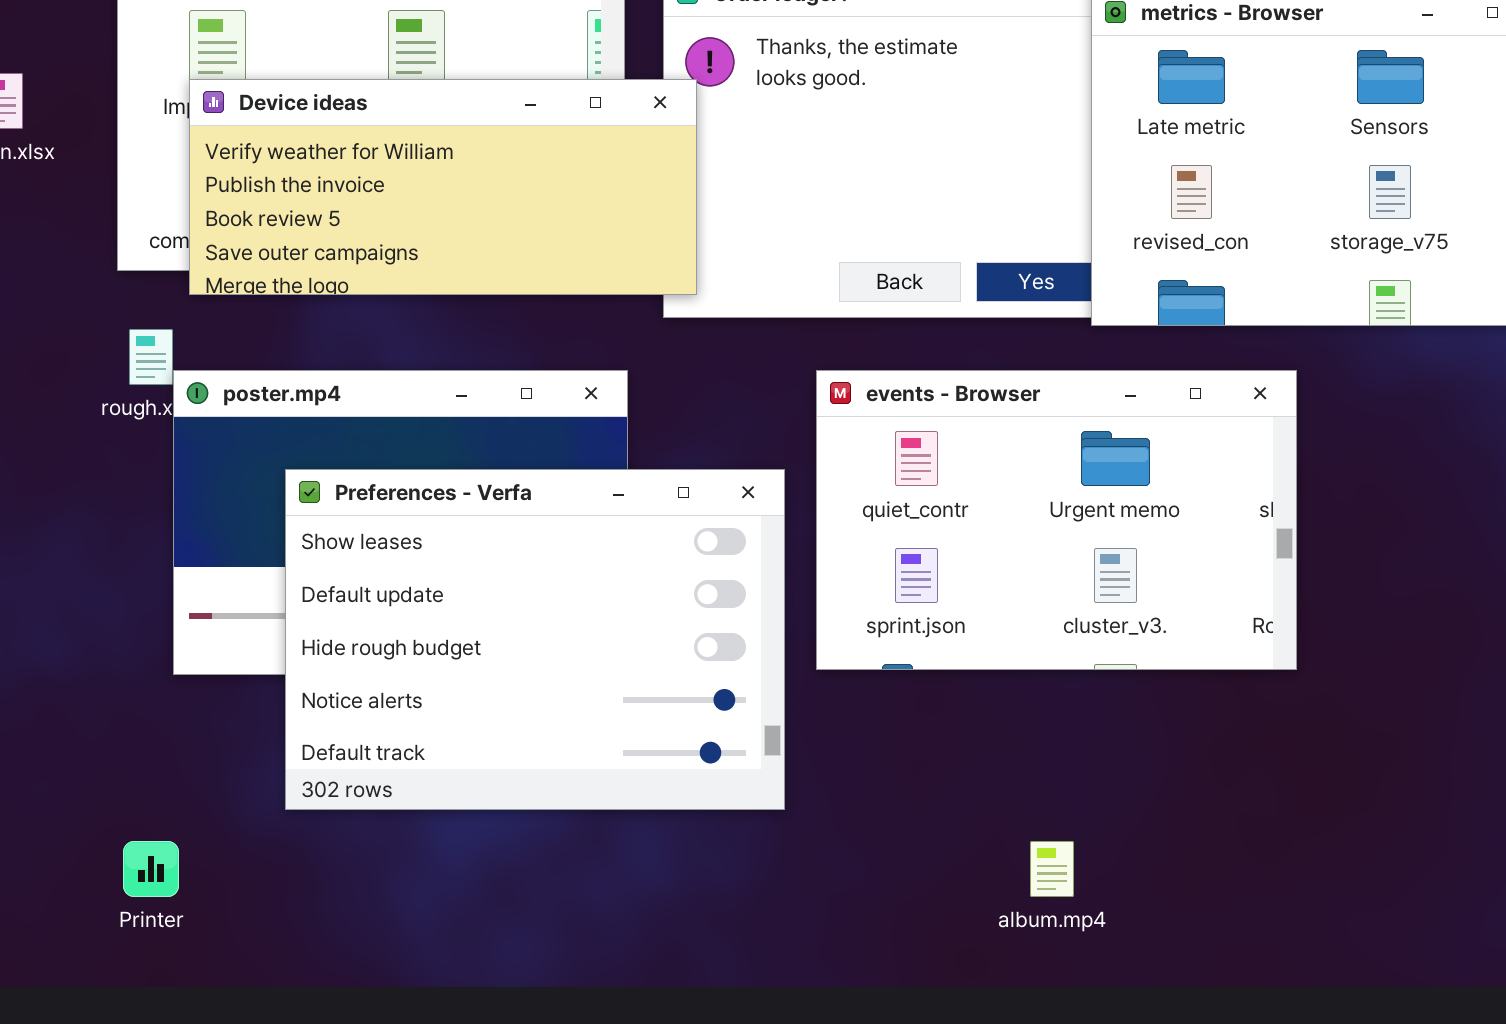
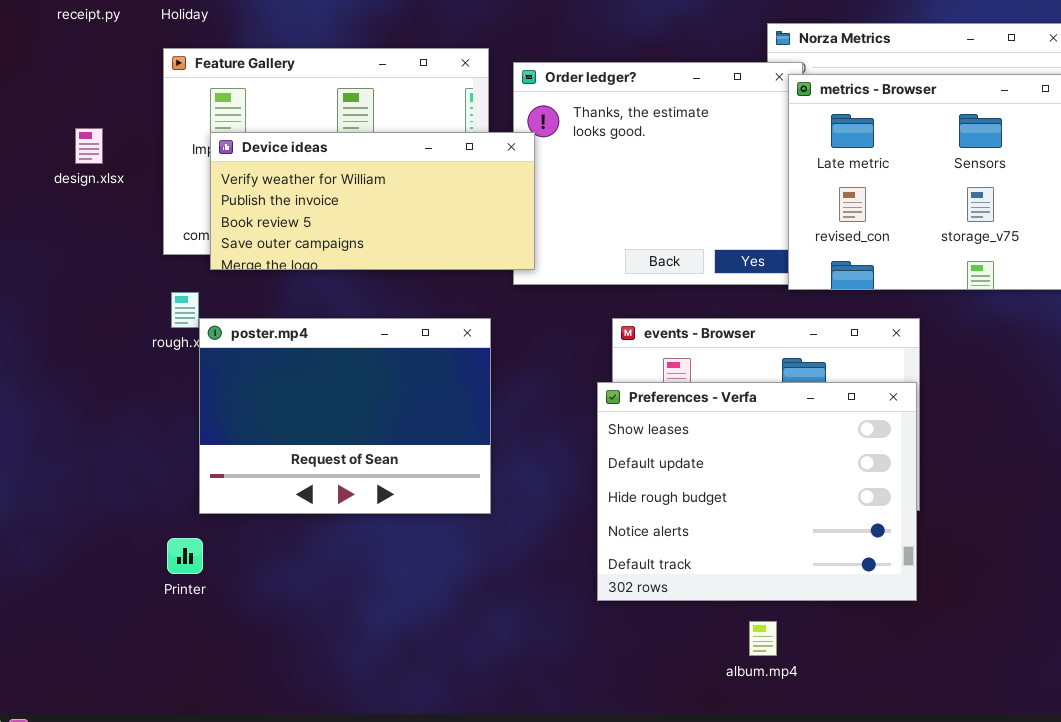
Preferences - Verfa: [285,469,785,810] -> [597,382,917,601], moved
Printer: [123,841,179,897] -> [167,538,203,574], moved

